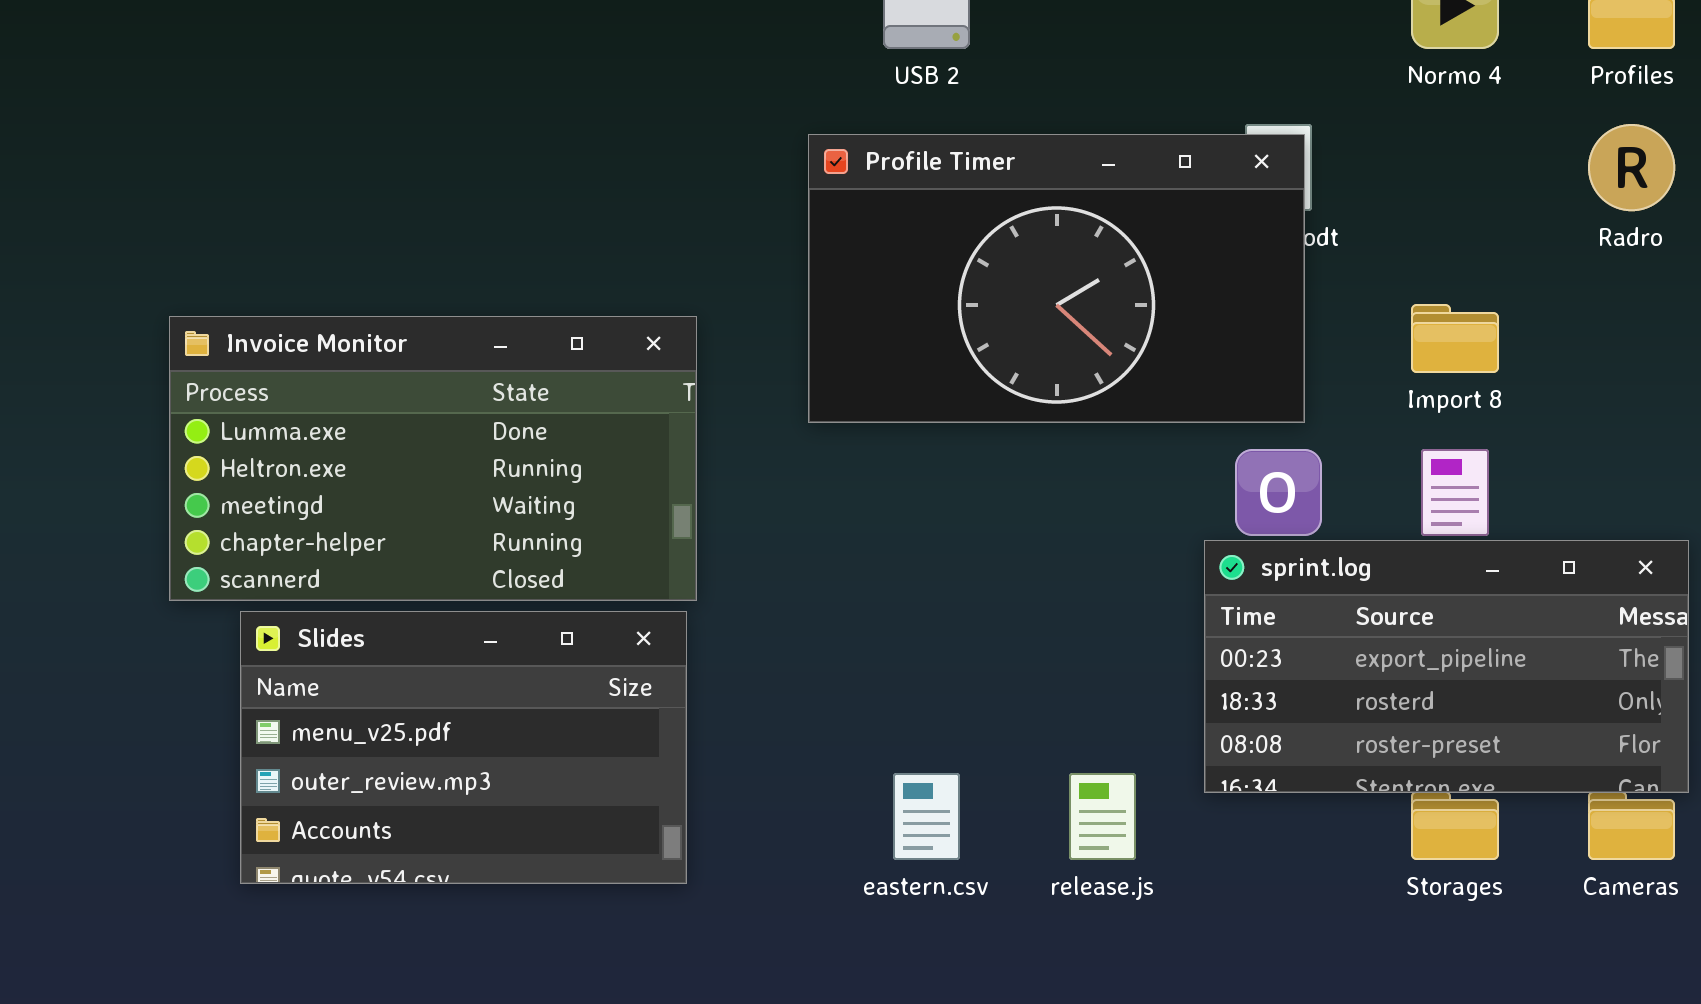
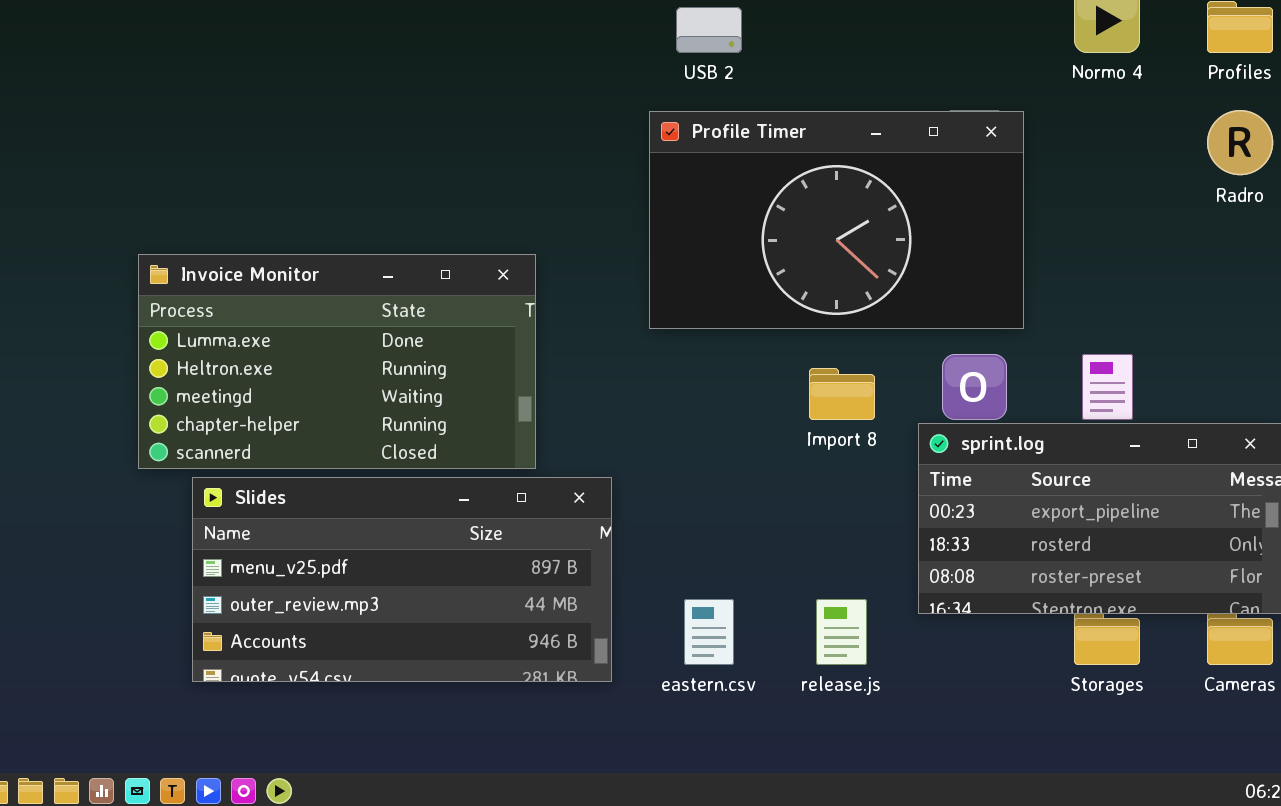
Profile Timer: [808,134,1305,423] -> [649,111,1024,329], moved
Import 8: [1411,304,1499,373] -> [809,368,875,420], moved
Slides: [240,611,687,884] -> [192,477,612,682], resized

